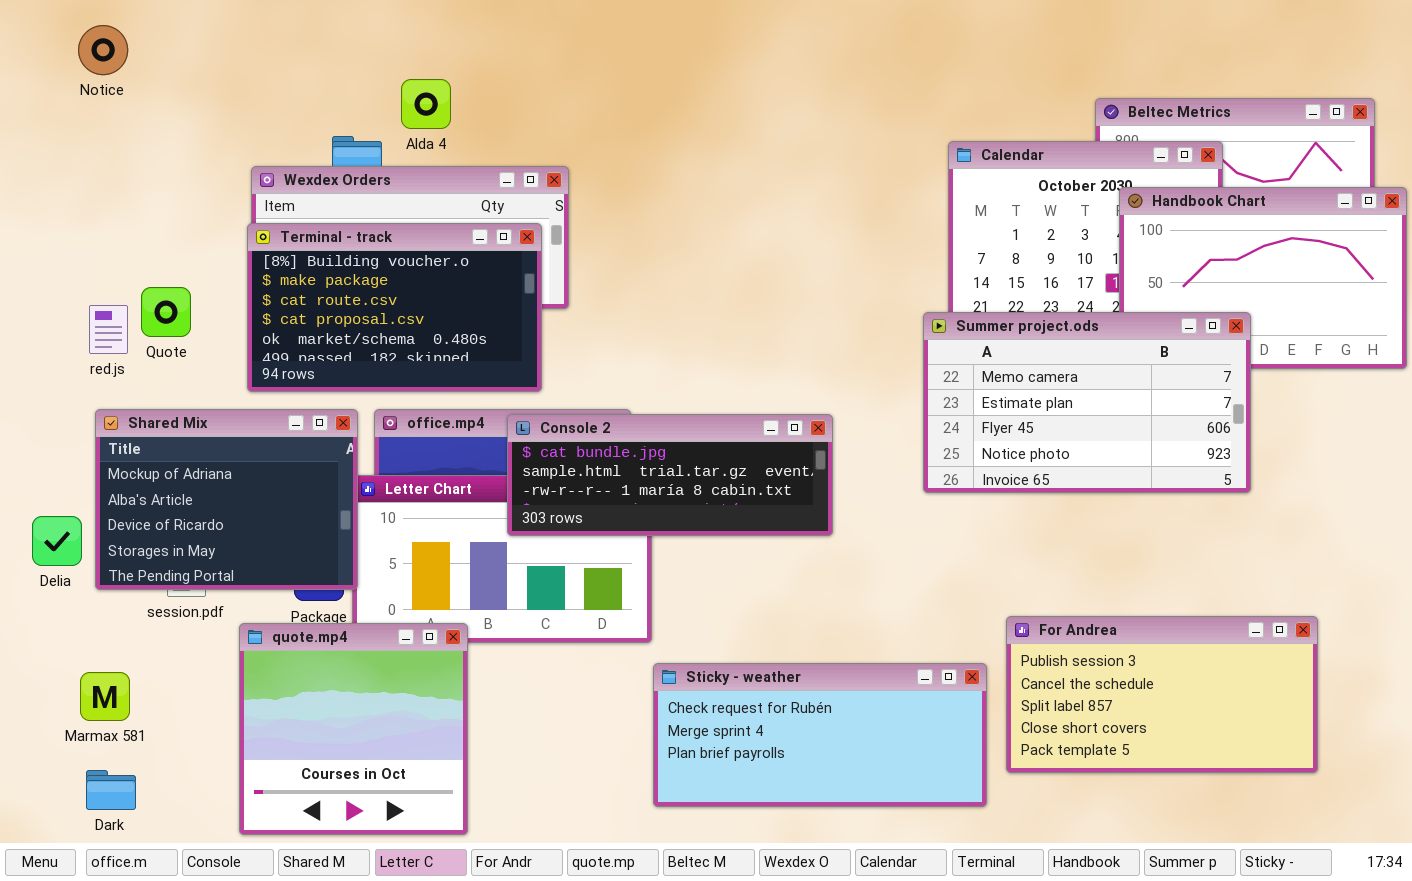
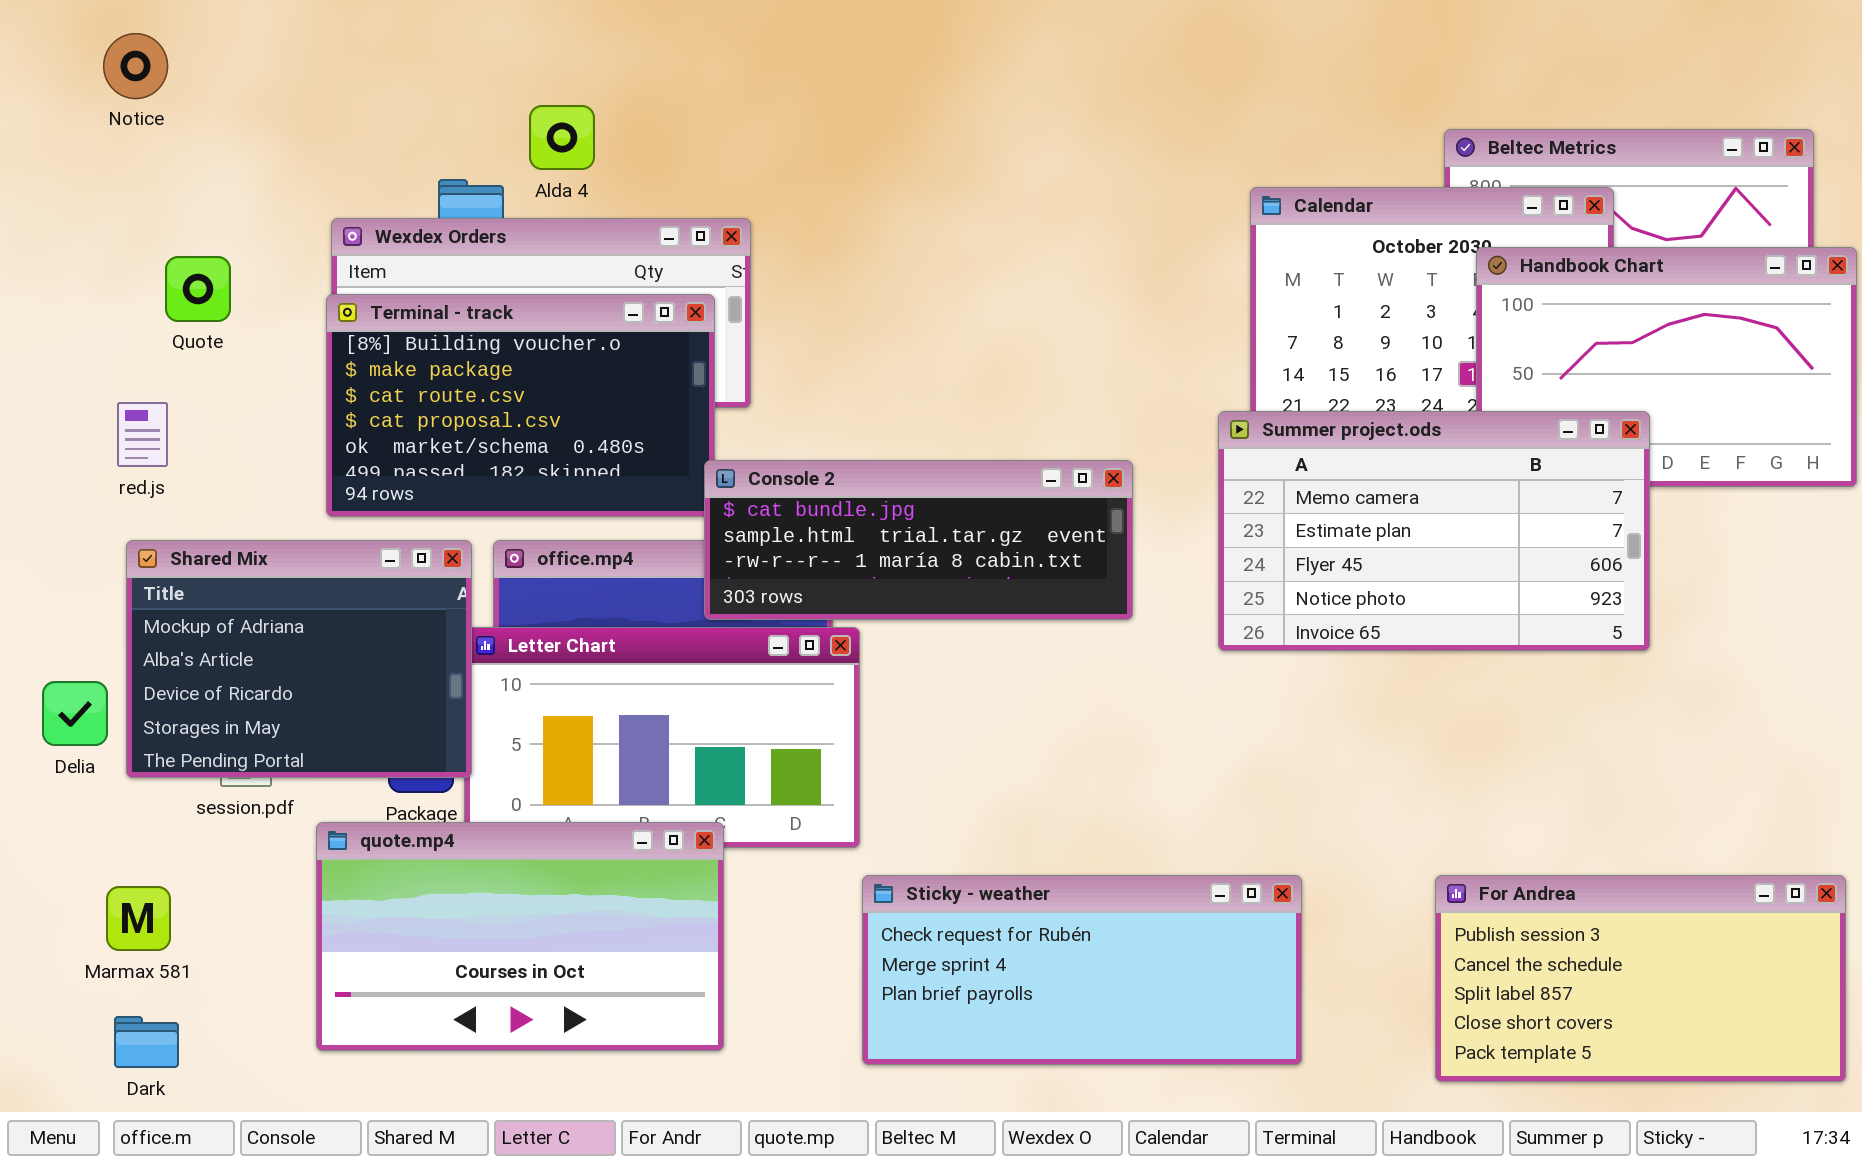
Quote: [141,287,191,337] -> [165,256,231,322], moved
Console 2: [507,414,833,536] -> [704,460,1133,620], moved
For Andrea: [1006,616,1318,773] -> [1435,875,1846,1082], moved
quote.mp4: [239,623,468,835] -> [316,822,724,1051], resized

